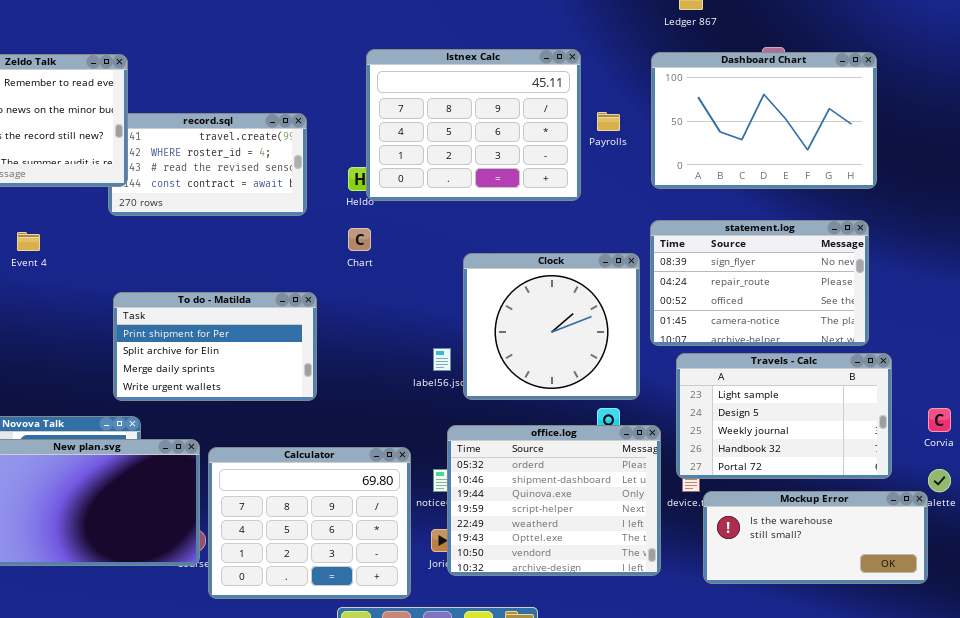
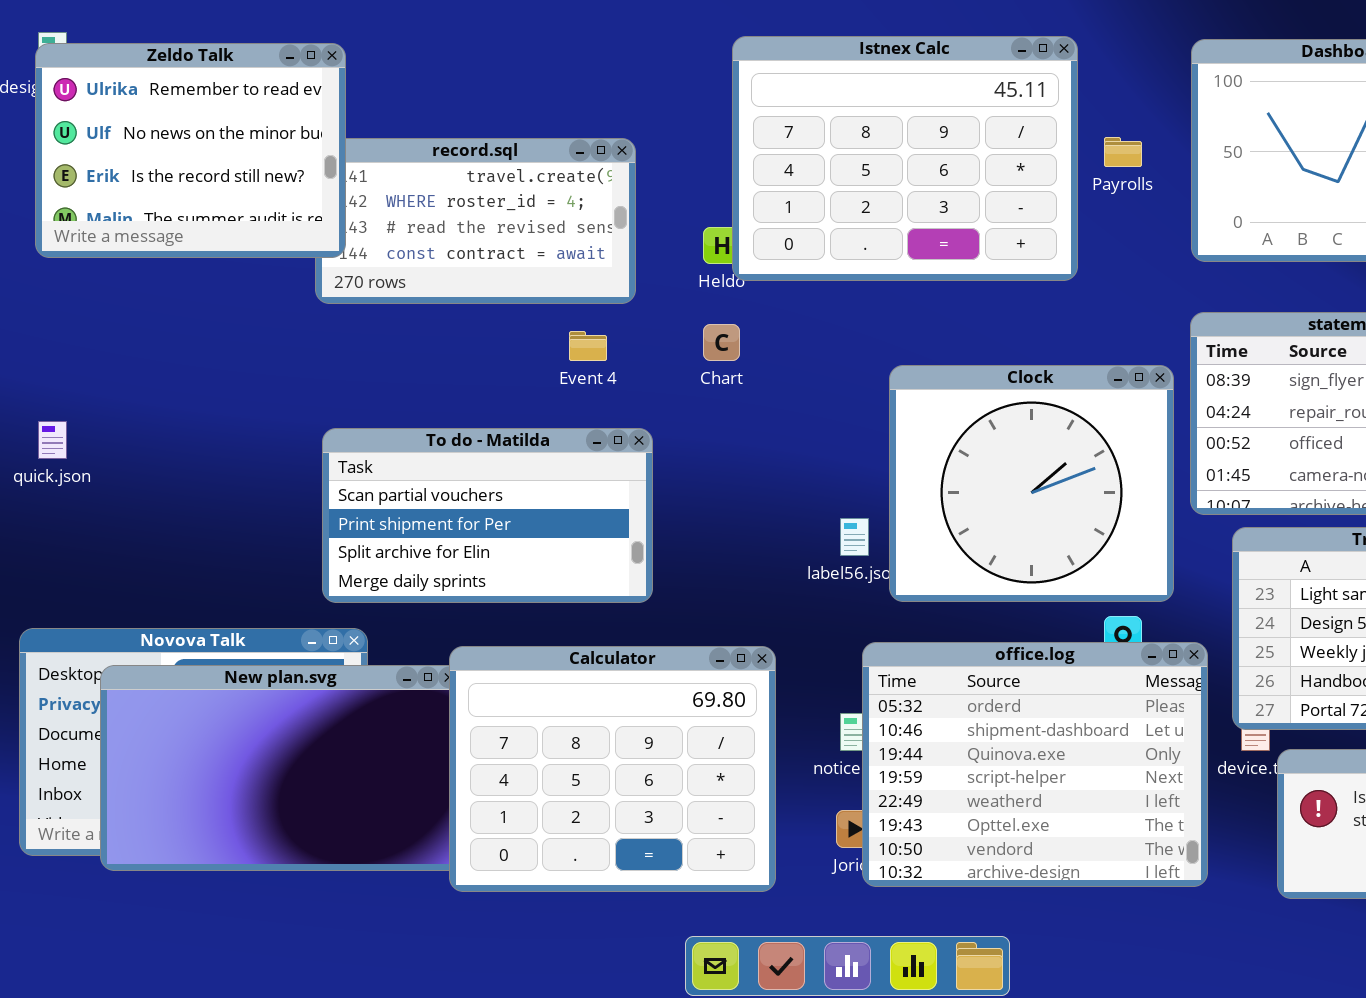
Event 4: [17,232,40,251] -> [569,331,607,361], moved
To do - Matilda: [113,292,317,401] -> [322,428,653,603], scrolled up 1 row
Calculator: [208,447,411,599] -> [449,646,776,892], moved

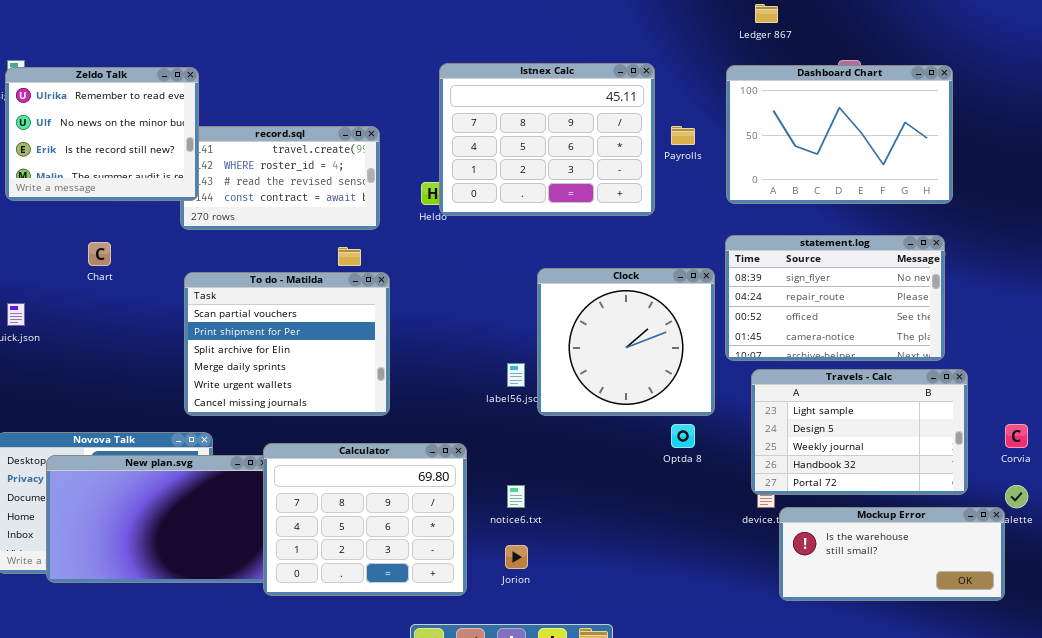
Chart: [703,324,740,361] -> [88,242,111,266], moved
To do - Matilda: [322,428,653,603] -> [184,272,390,416], resized
office.log: [862,642,1208,887] -> none, closed

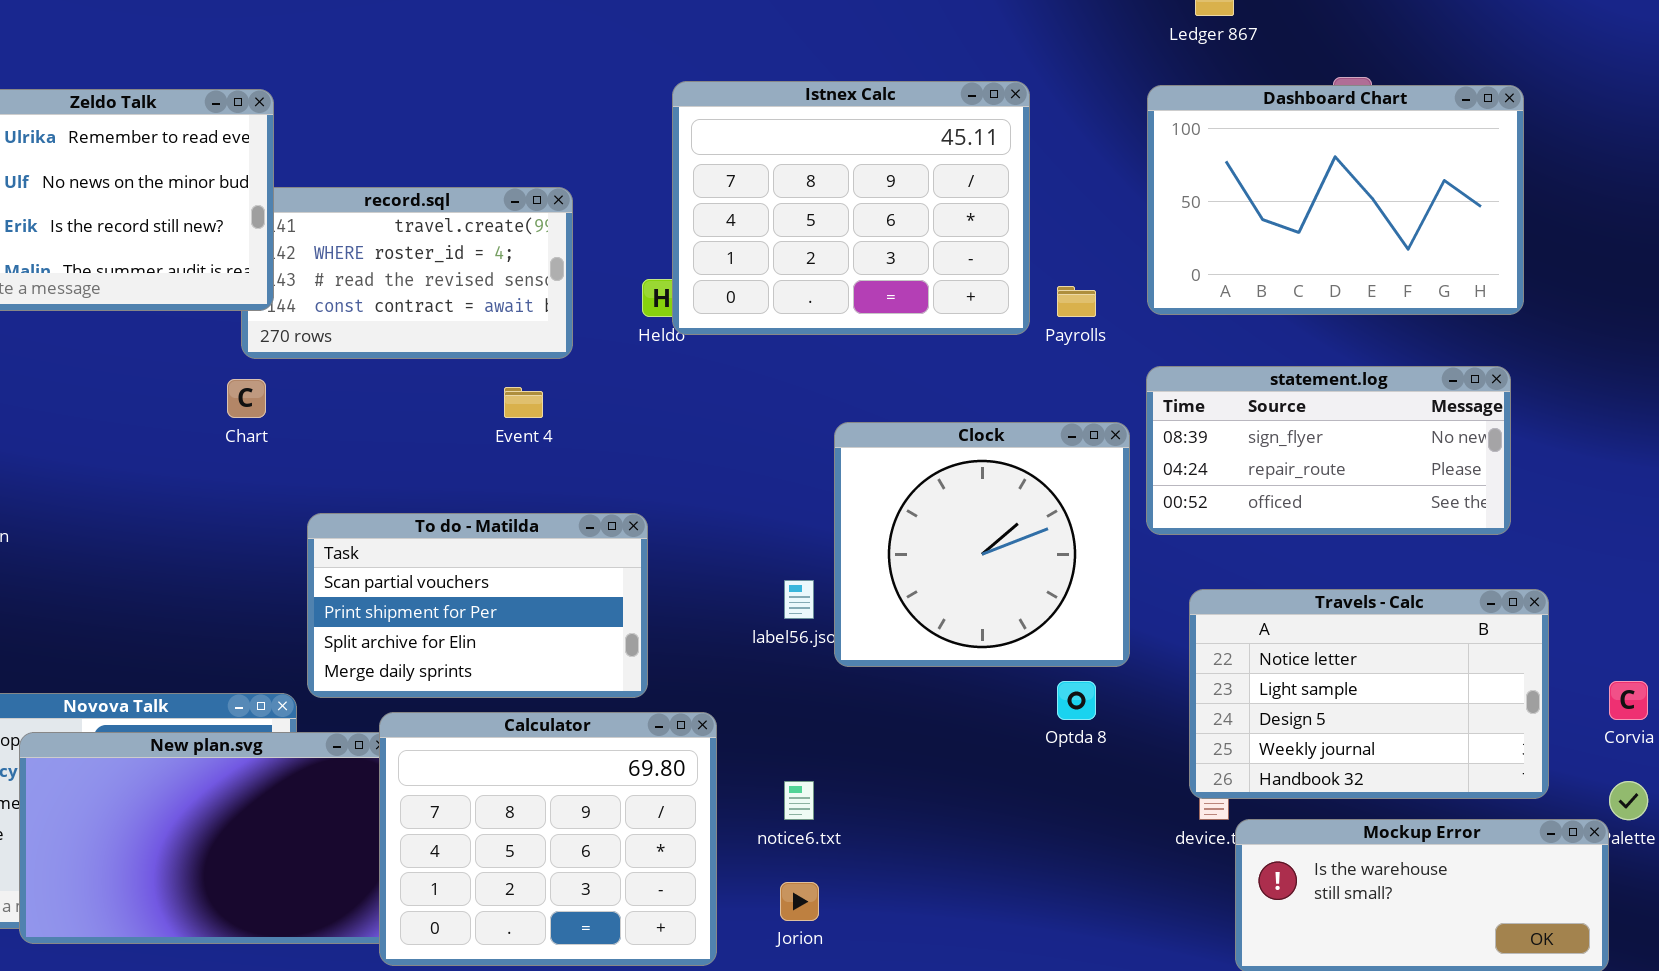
Payrolls: [671,126,695,145] -> [1057,286,1096,317], moved
statement.log: [725,235,945,361] -> [1146,366,1511,535], resized
Chart: [88,242,111,266] -> [227,379,266,418], moved
To do - Matilda: [184,272,390,416] -> [307,513,648,698], moved, resized
Travels - Calc: [751,369,968,495] -> [1189,589,1549,799], scrolled up 1 row

